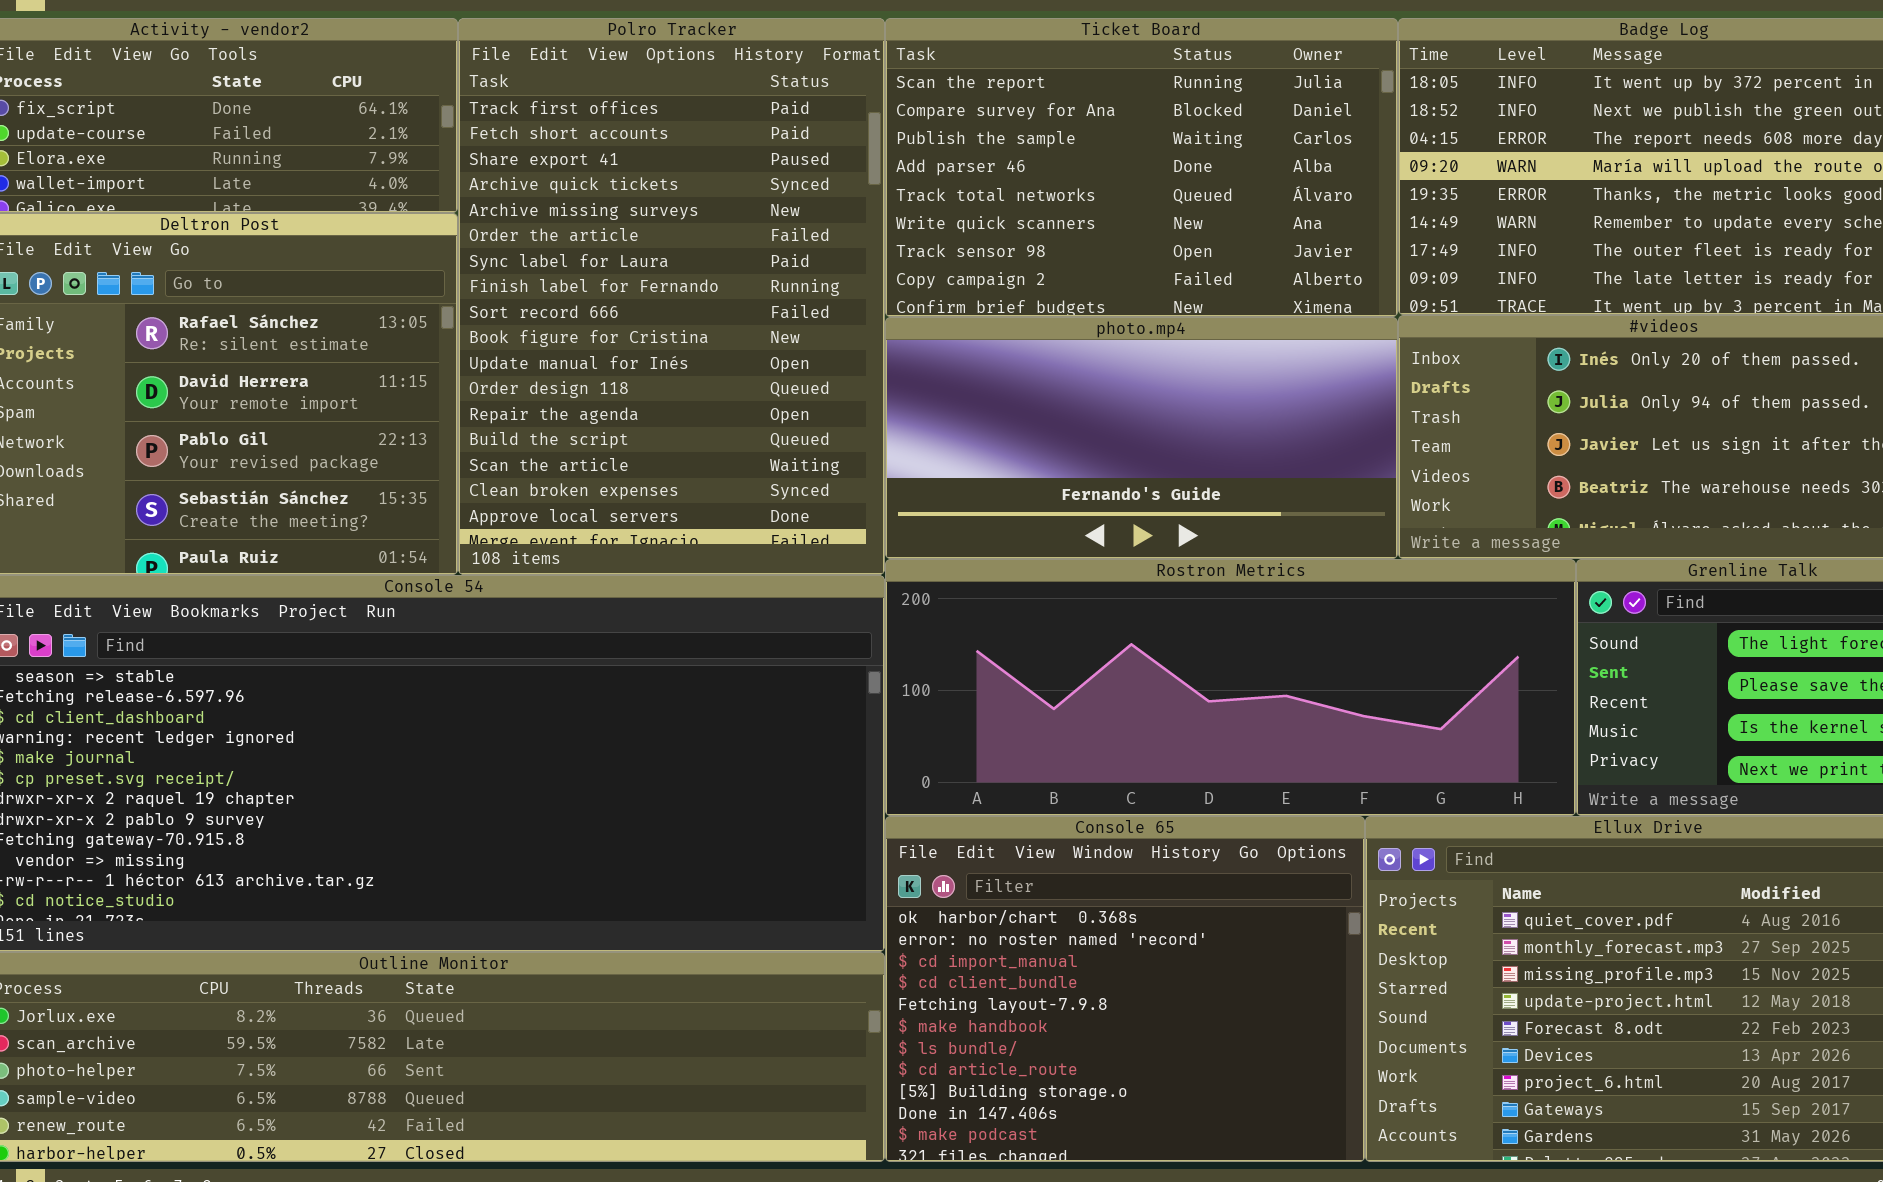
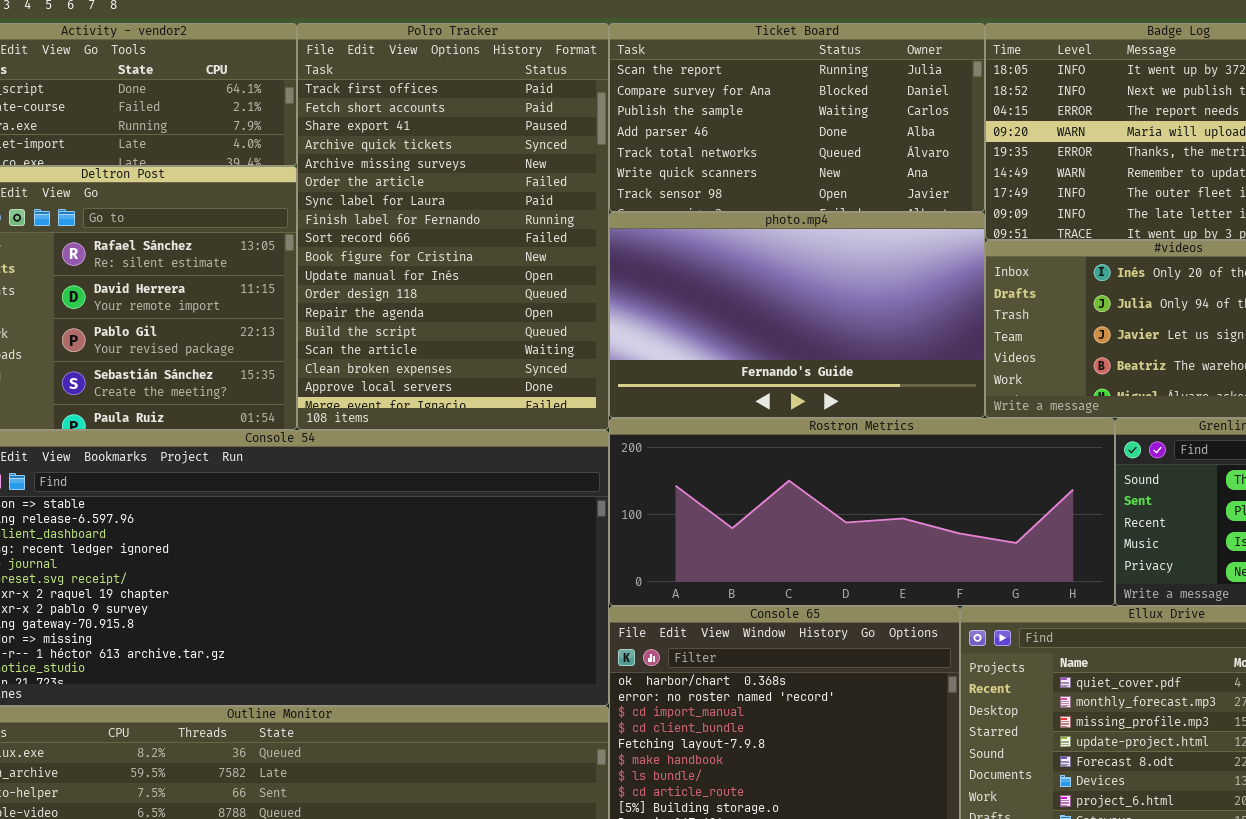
Ticket Board: [885,18,1398,317] -> [609,23,985,212], resized
photo.mp4: [885,317,1398,559] -> [609,212,985,418], resized

